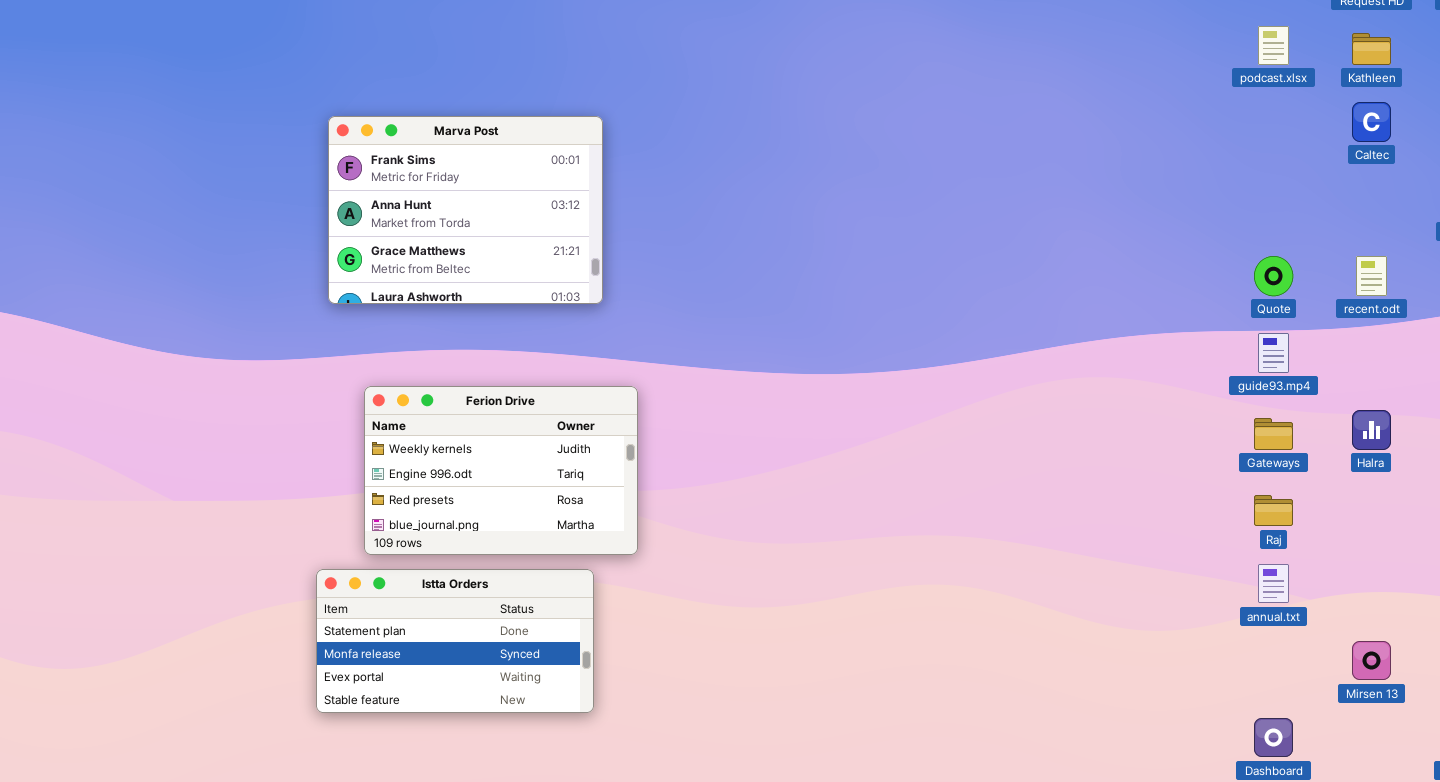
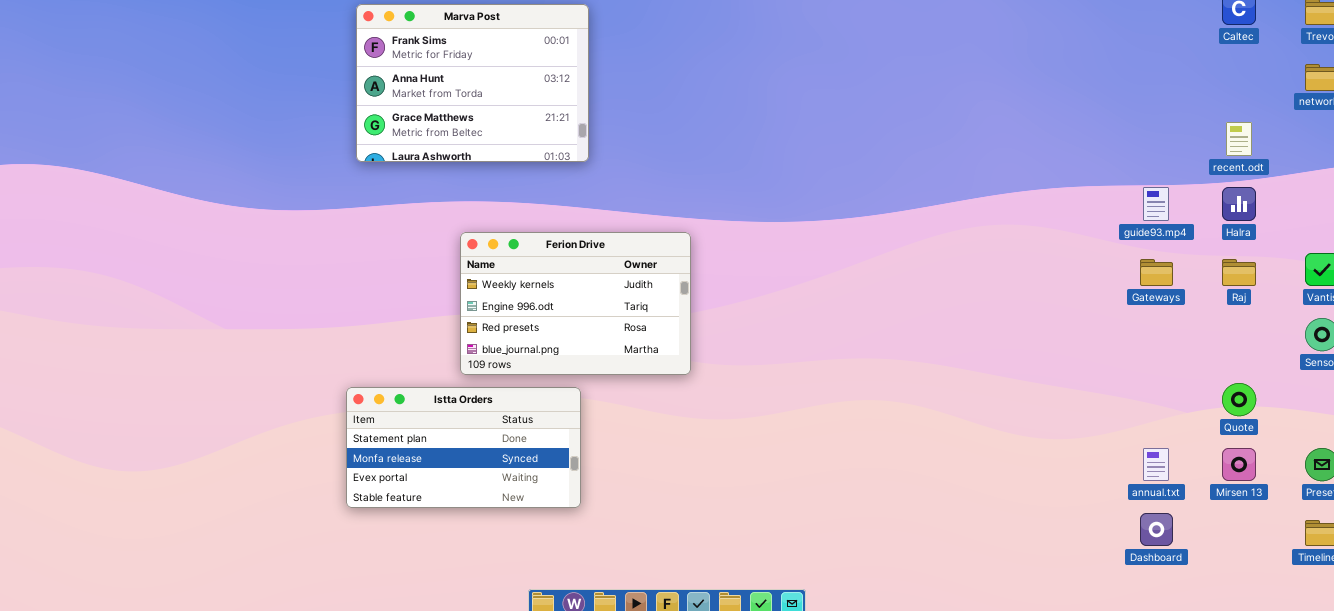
Quote: [1254,256,1293,296] -> [1222,383,1256,416], moved
Ferion Drive: [364,386,638,555] -> [460,232,691,375], moved
Halra: [1352,410,1391,450] -> [1222,187,1256,221], moved
Raj: [1254,495,1293,526] -> [1222,259,1256,286], moved
annual.txt: [1258,564,1289,603] -> [1143,448,1169,481], moved

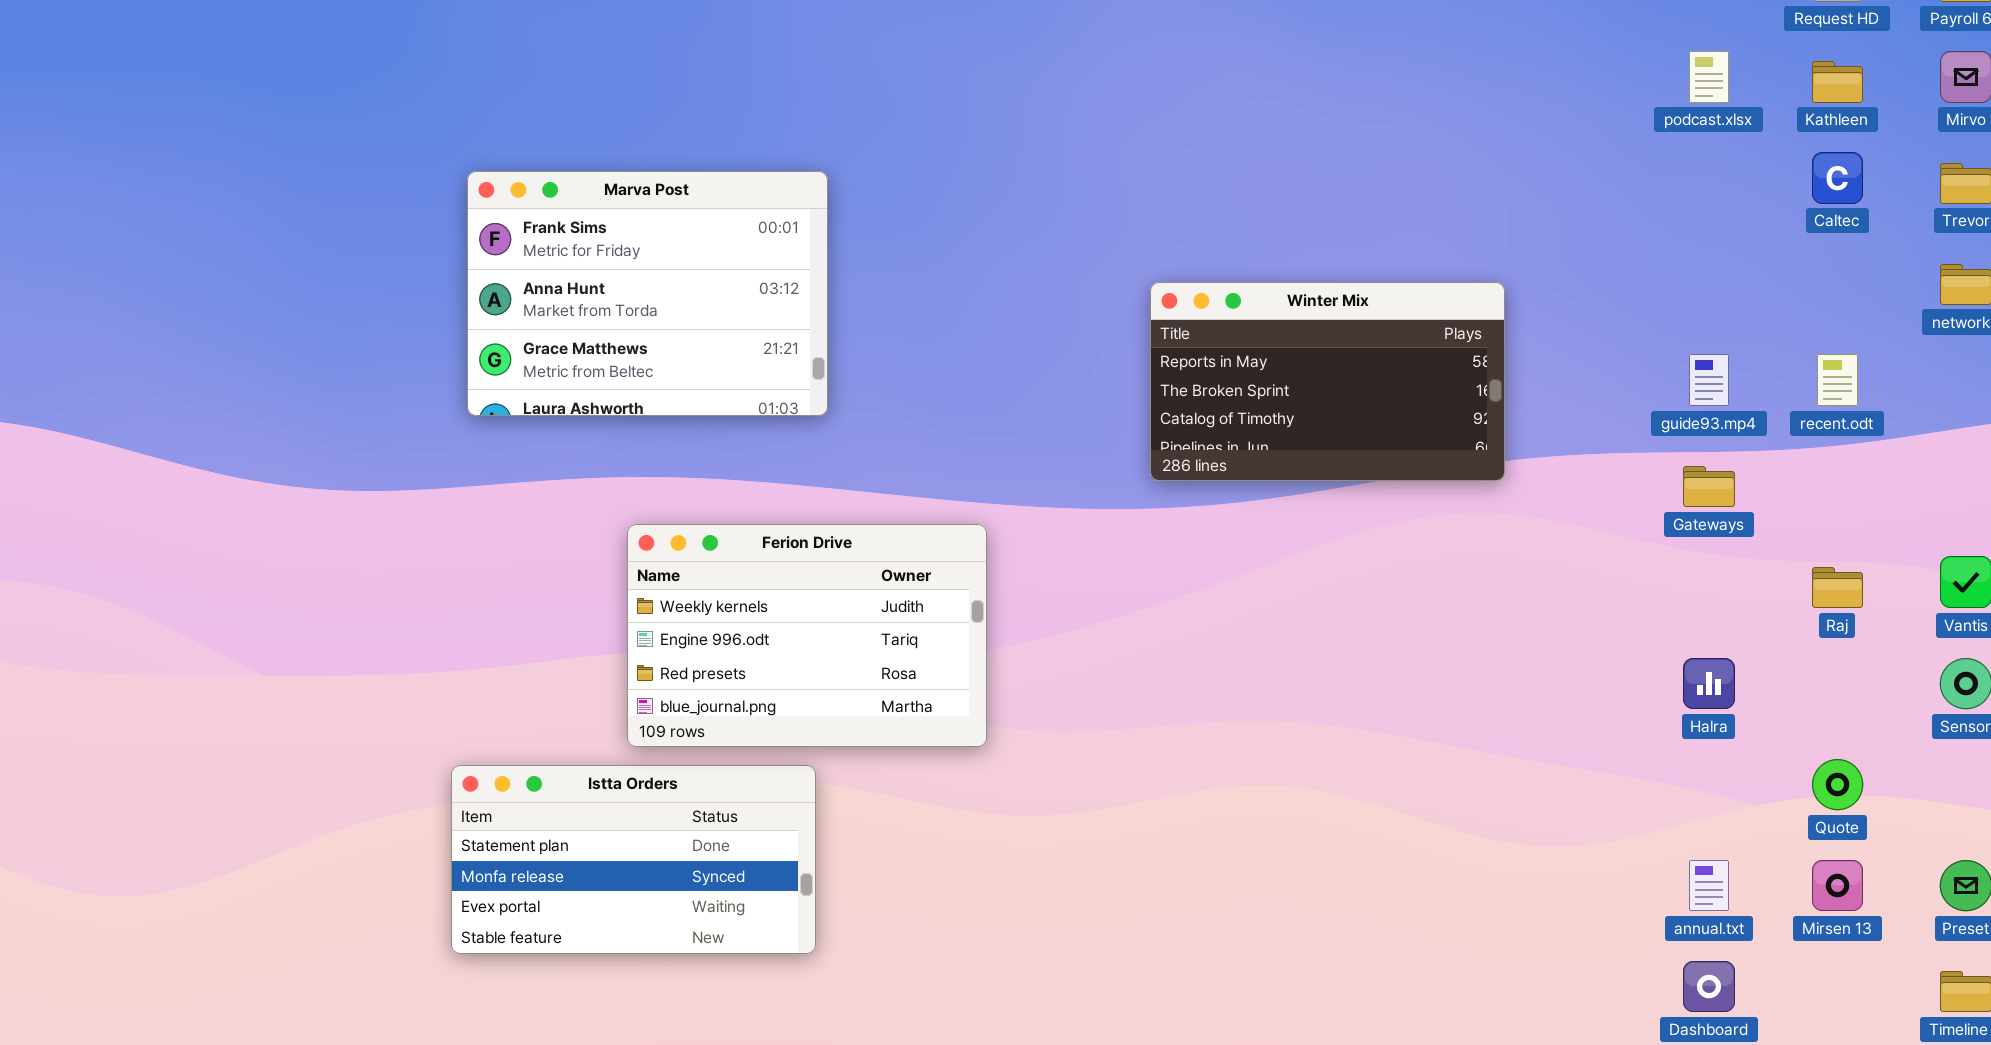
Winter Mix: none -> [1150,282,1505,481], opened
guide93.mp4: [1143,187,1169,221] -> [1689,354,1729,406], moved
Halra: [1222,187,1256,221] -> [1683,658,1735,709], moved
Gateways: [1140,259,1173,286] -> [1683,466,1735,507], moved

